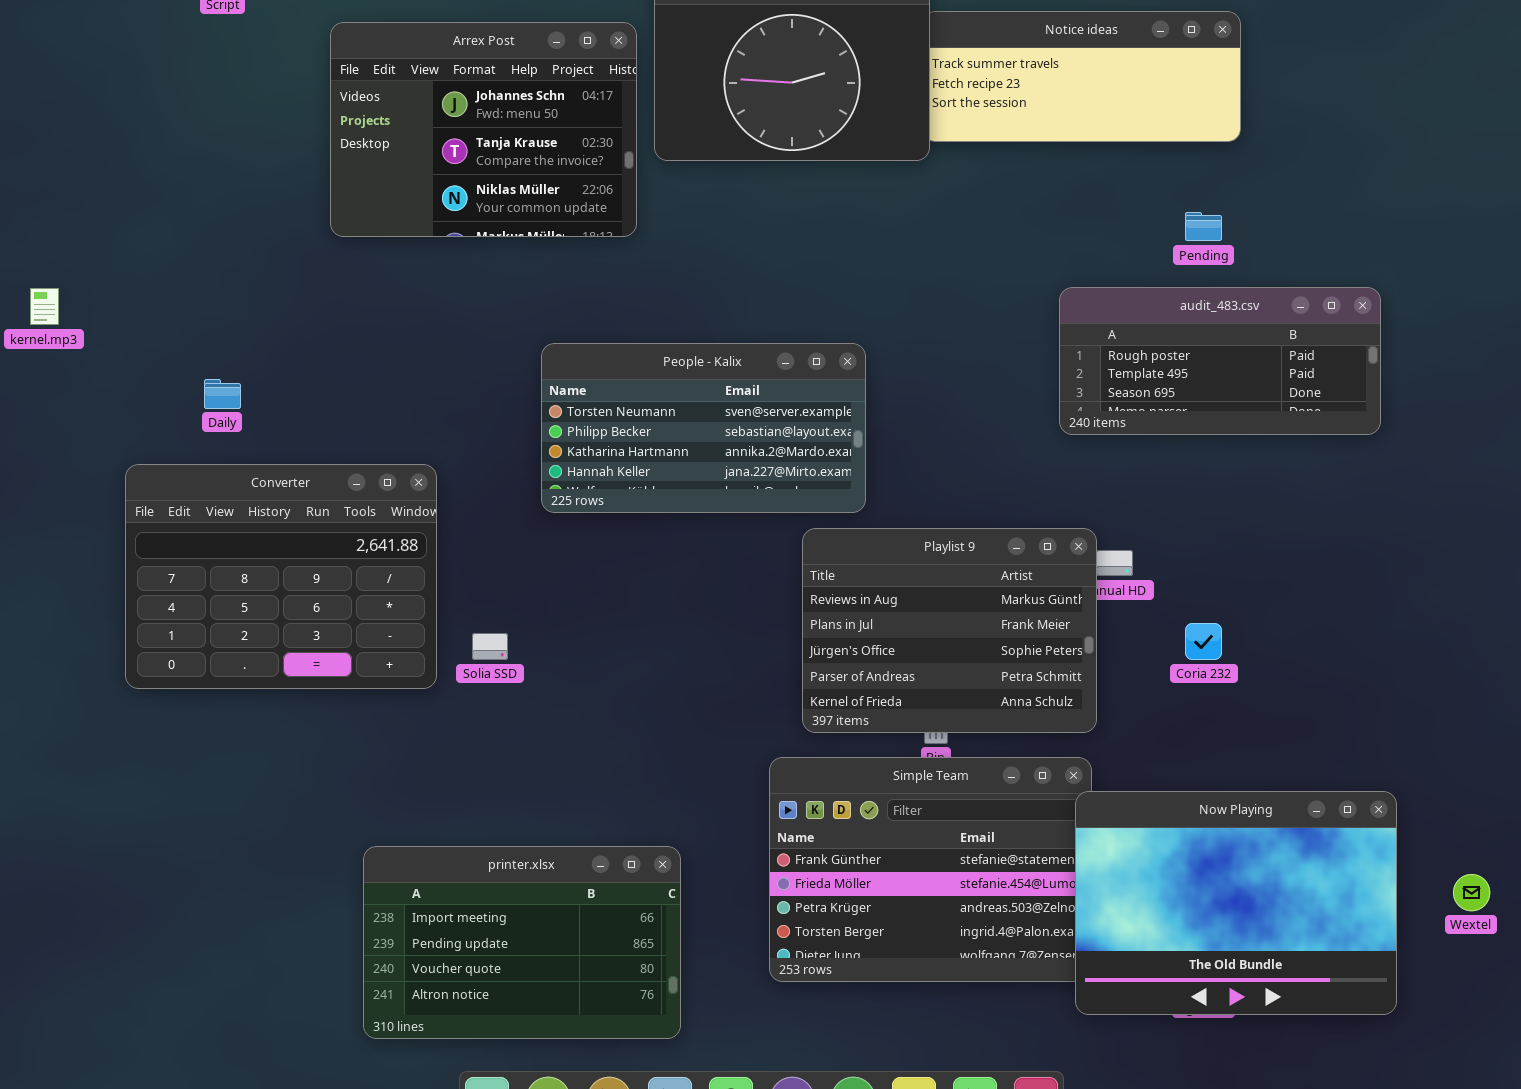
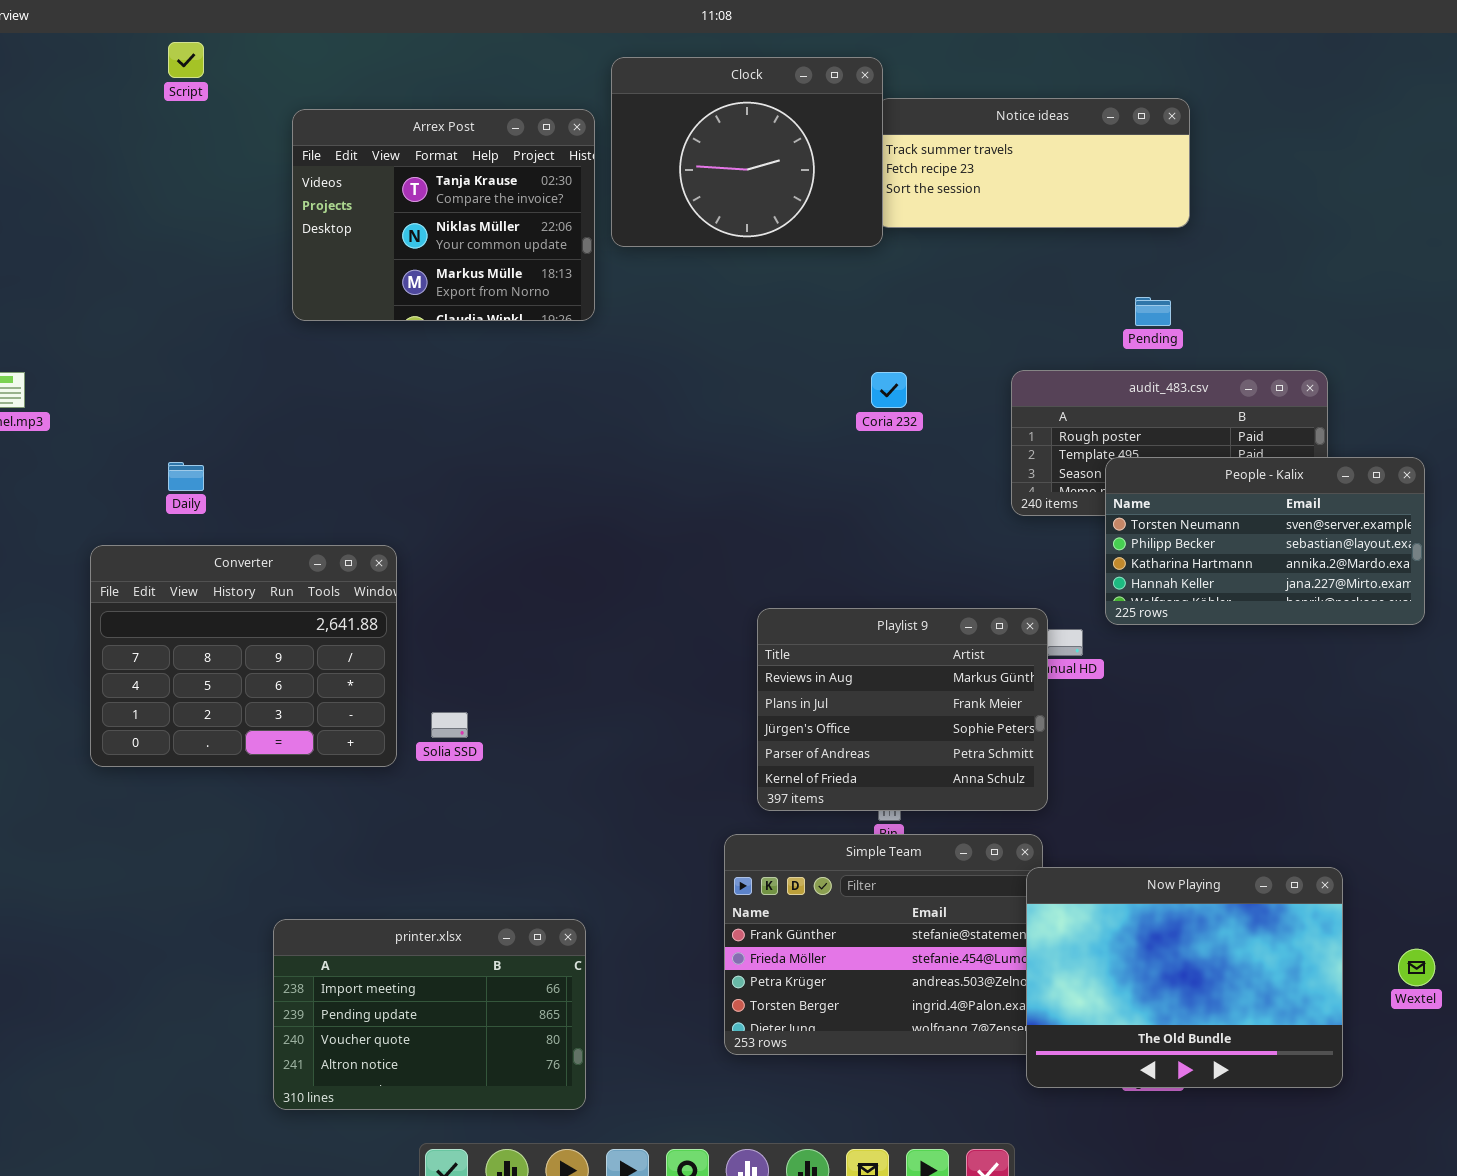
Arrex Post: [330,22,637,237] -> [292,109,595,321], scrolled down 1 row
People - Kalix: [541,343,866,513] -> [1105,457,1425,625], moved
Coria 232: [1185,623,1222,660] -> [871,372,907,408], moved
printer.xlsx: [363,846,681,1039] -> [273,919,586,1110], moved

